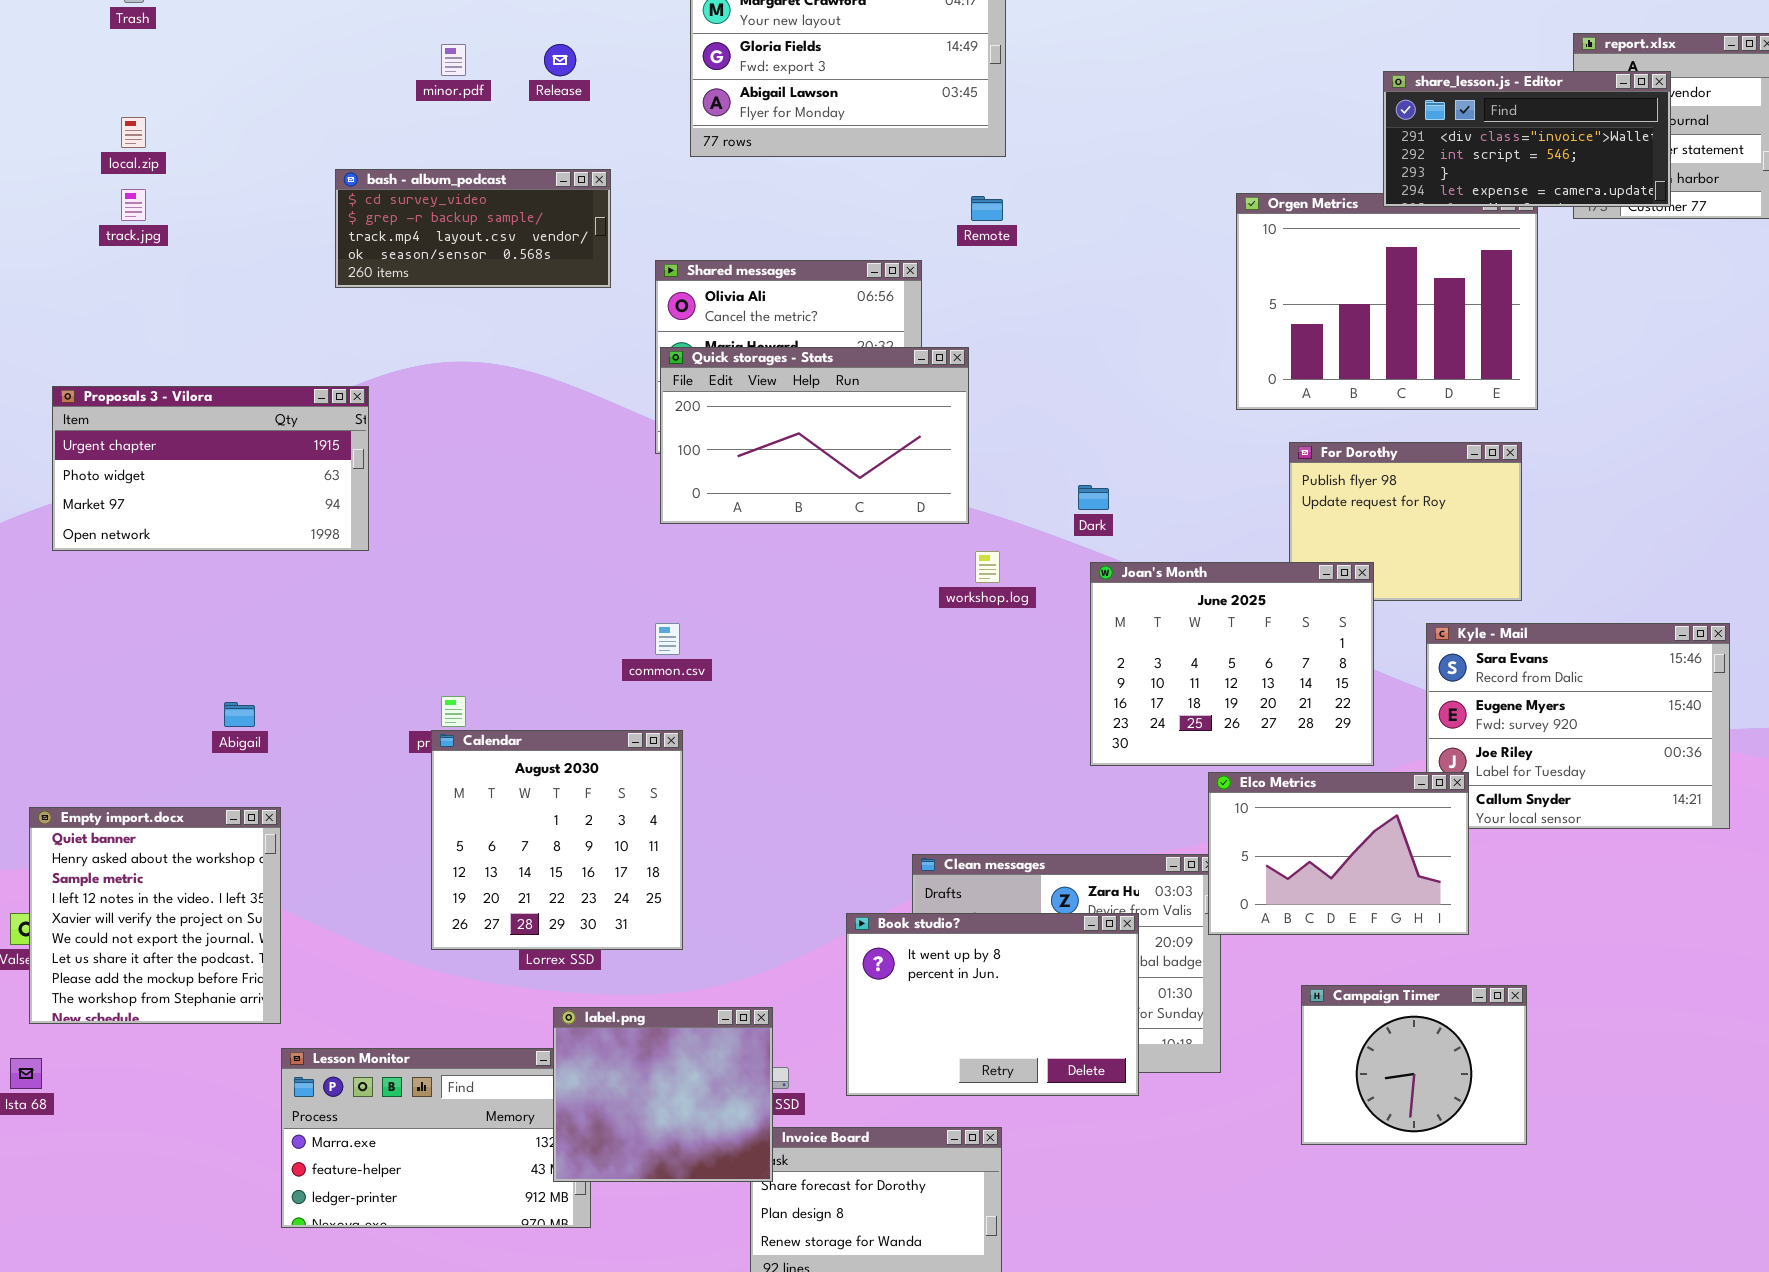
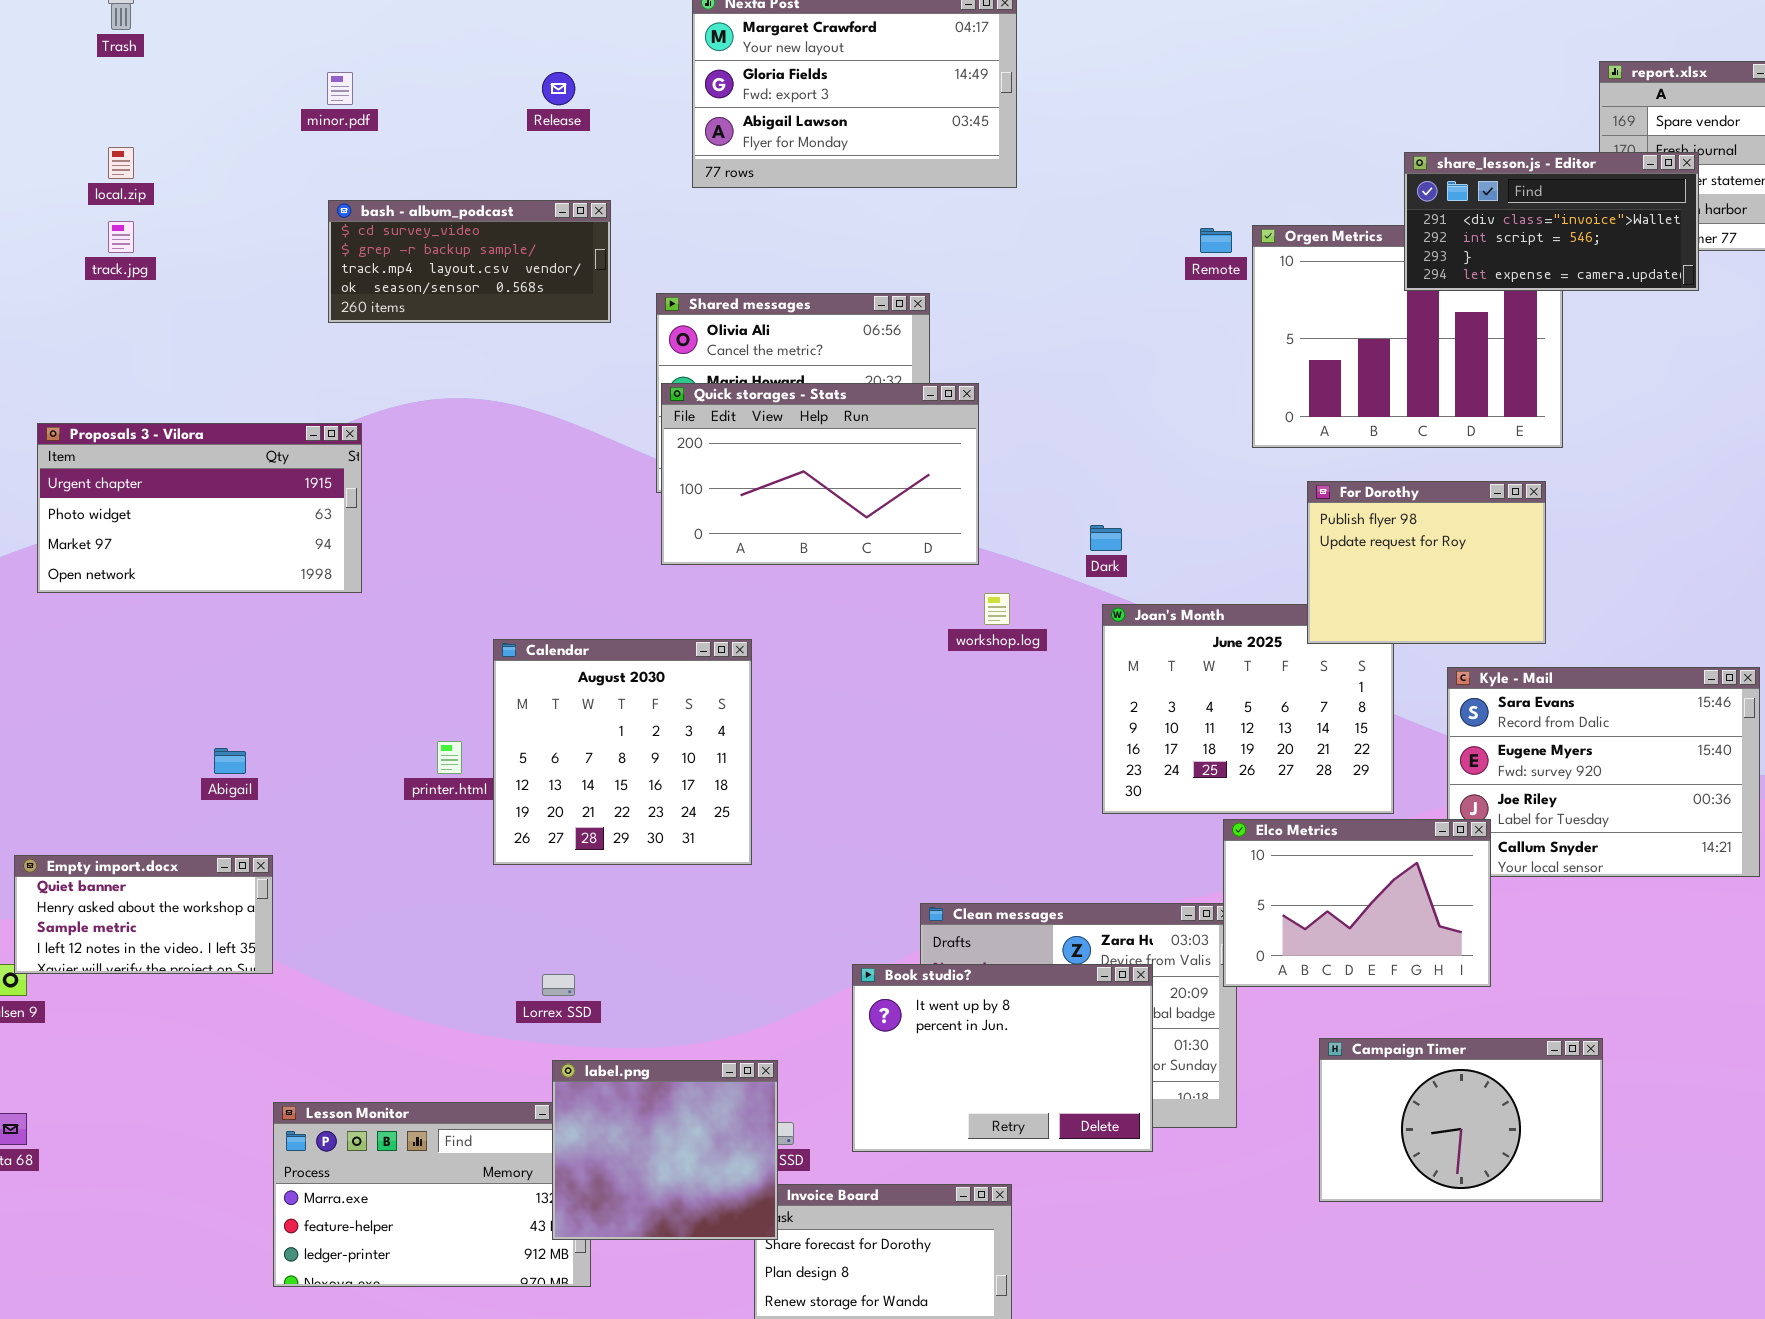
minor.pdf: [441,44,466,76] -> [327,72,353,105], moved
share_lesson.js - Editor: [1383,71,1671,207] -> [1404,152,1699,291], moved
Remote: [971,196,1003,221] -> [1200,228,1232,253], moved
For Dorothy: [1289,442,1522,601] -> [1307,481,1546,644], raised
Calendar: [431,730,683,950] -> [493,639,752,865], moved
Empty import.docx: [29,807,281,1024] -> [14,855,273,974], resized
Campaign Timer: [1301,985,1527,1145] -> [1319,1038,1603,1202], resized

